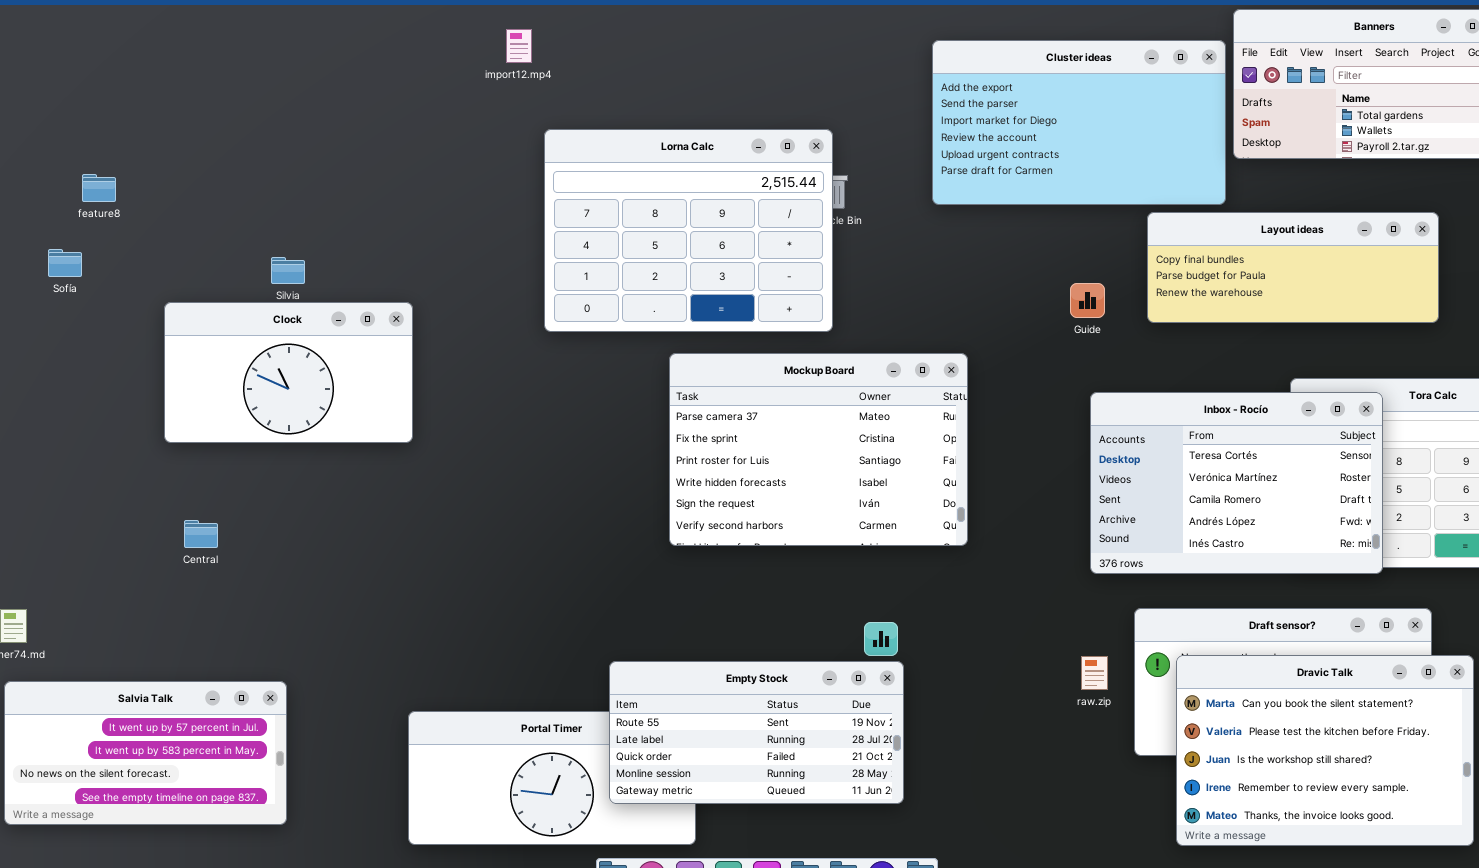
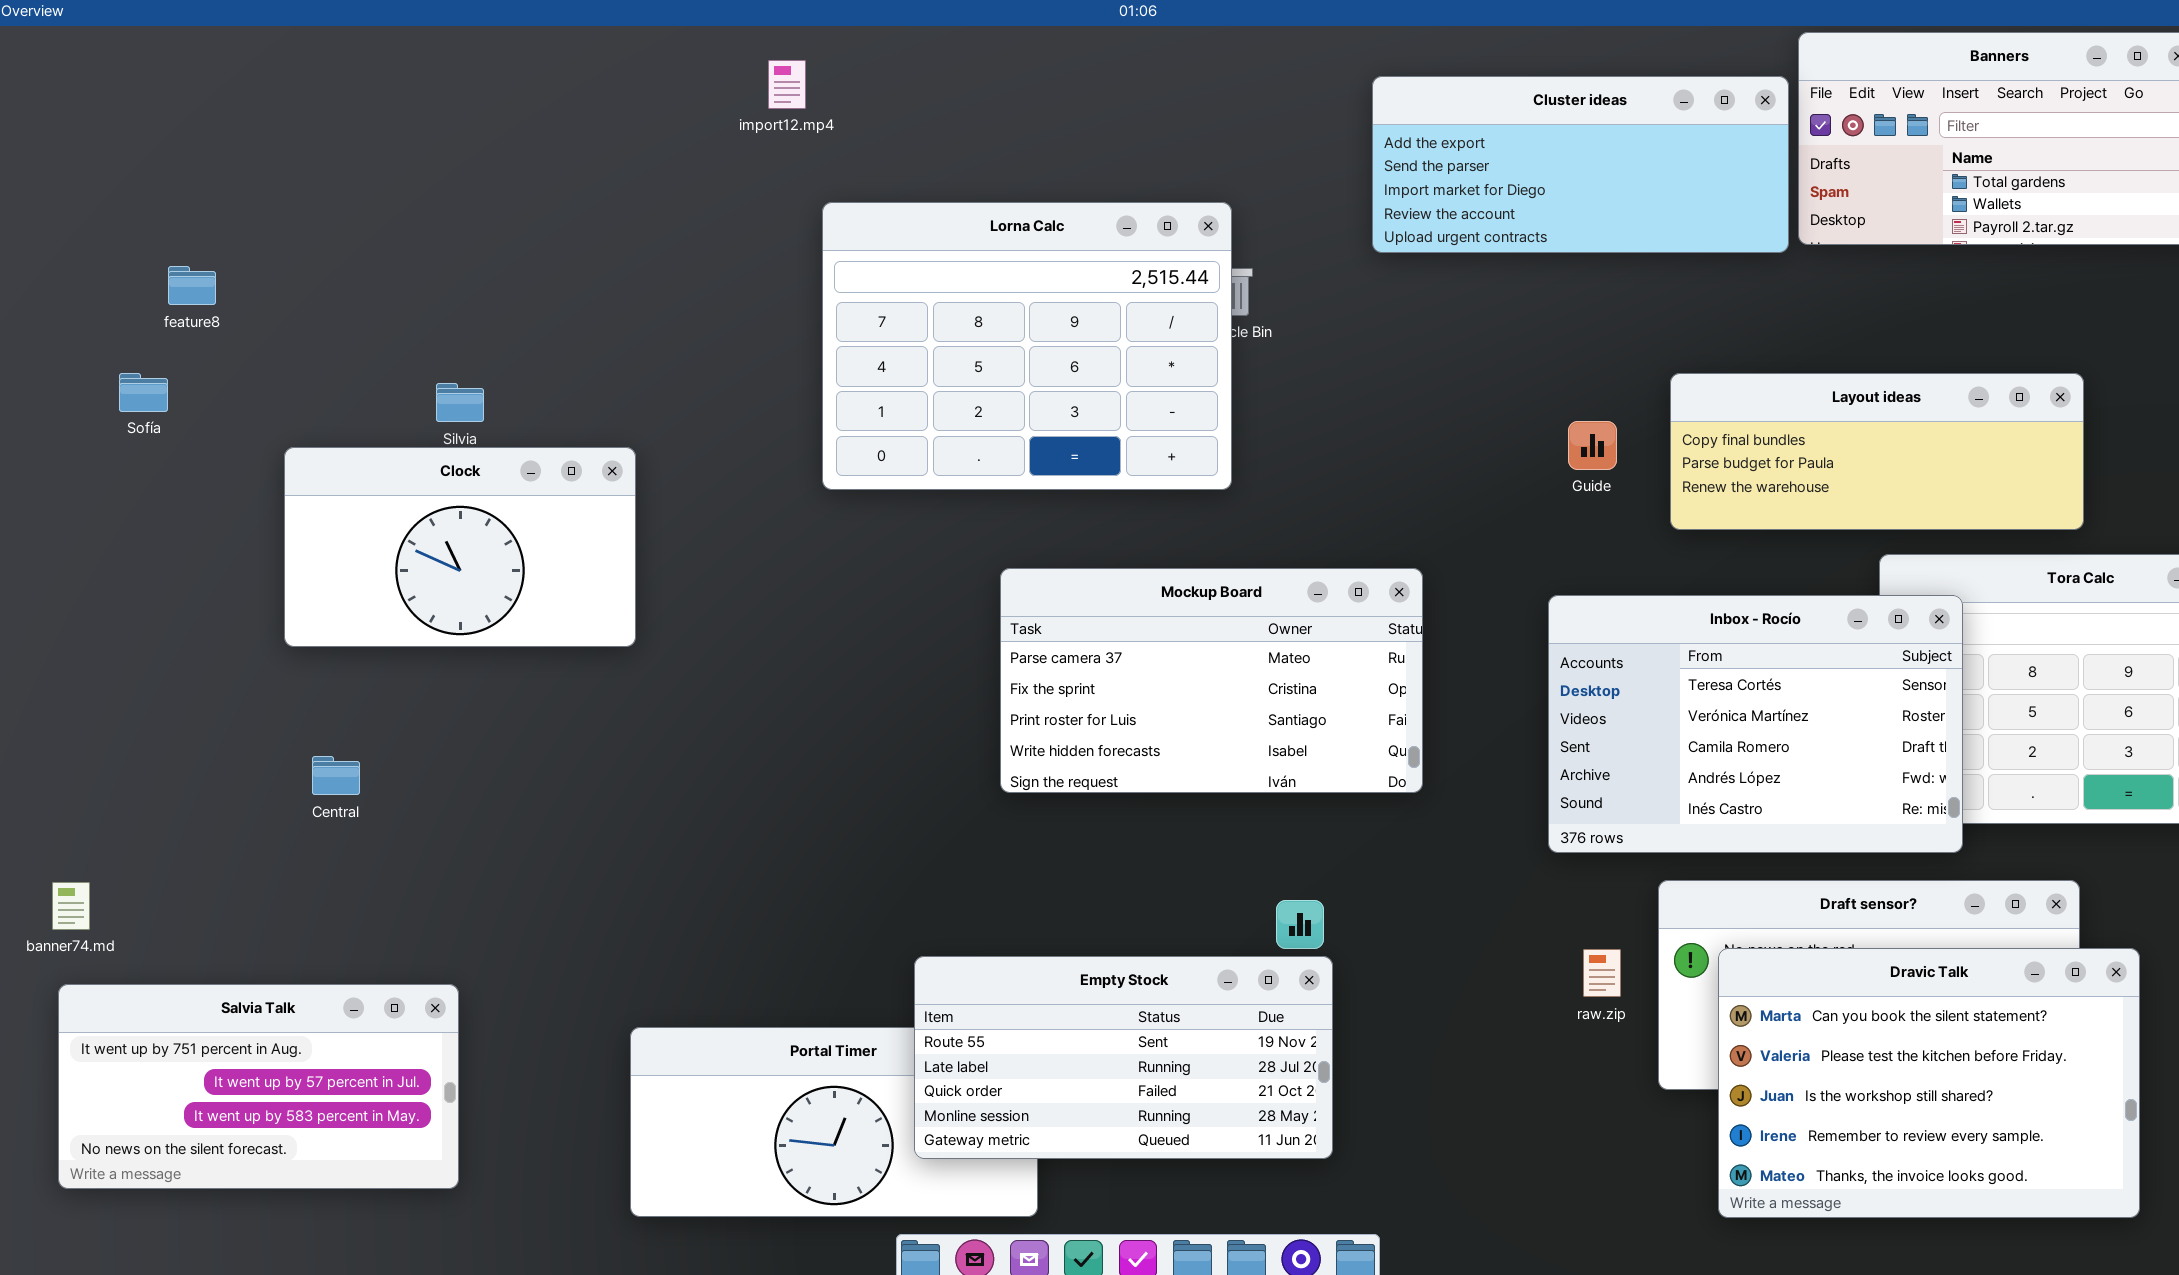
Cluster ideas: [932,40,1226,205] -> [1372,76,1789,253], resized
Layout ideas: [1147,212,1439,323] -> [1670,373,2084,530], moved
Mockup Board: [669,353,968,546] -> [1000,568,1423,793], resized
Inbox - Rocío: [1090,392,1383,574] -> [1548,595,1963,853], moved
Salvia Talk: [4,681,287,825] -> [58,984,459,1189], scrolled up 1 row

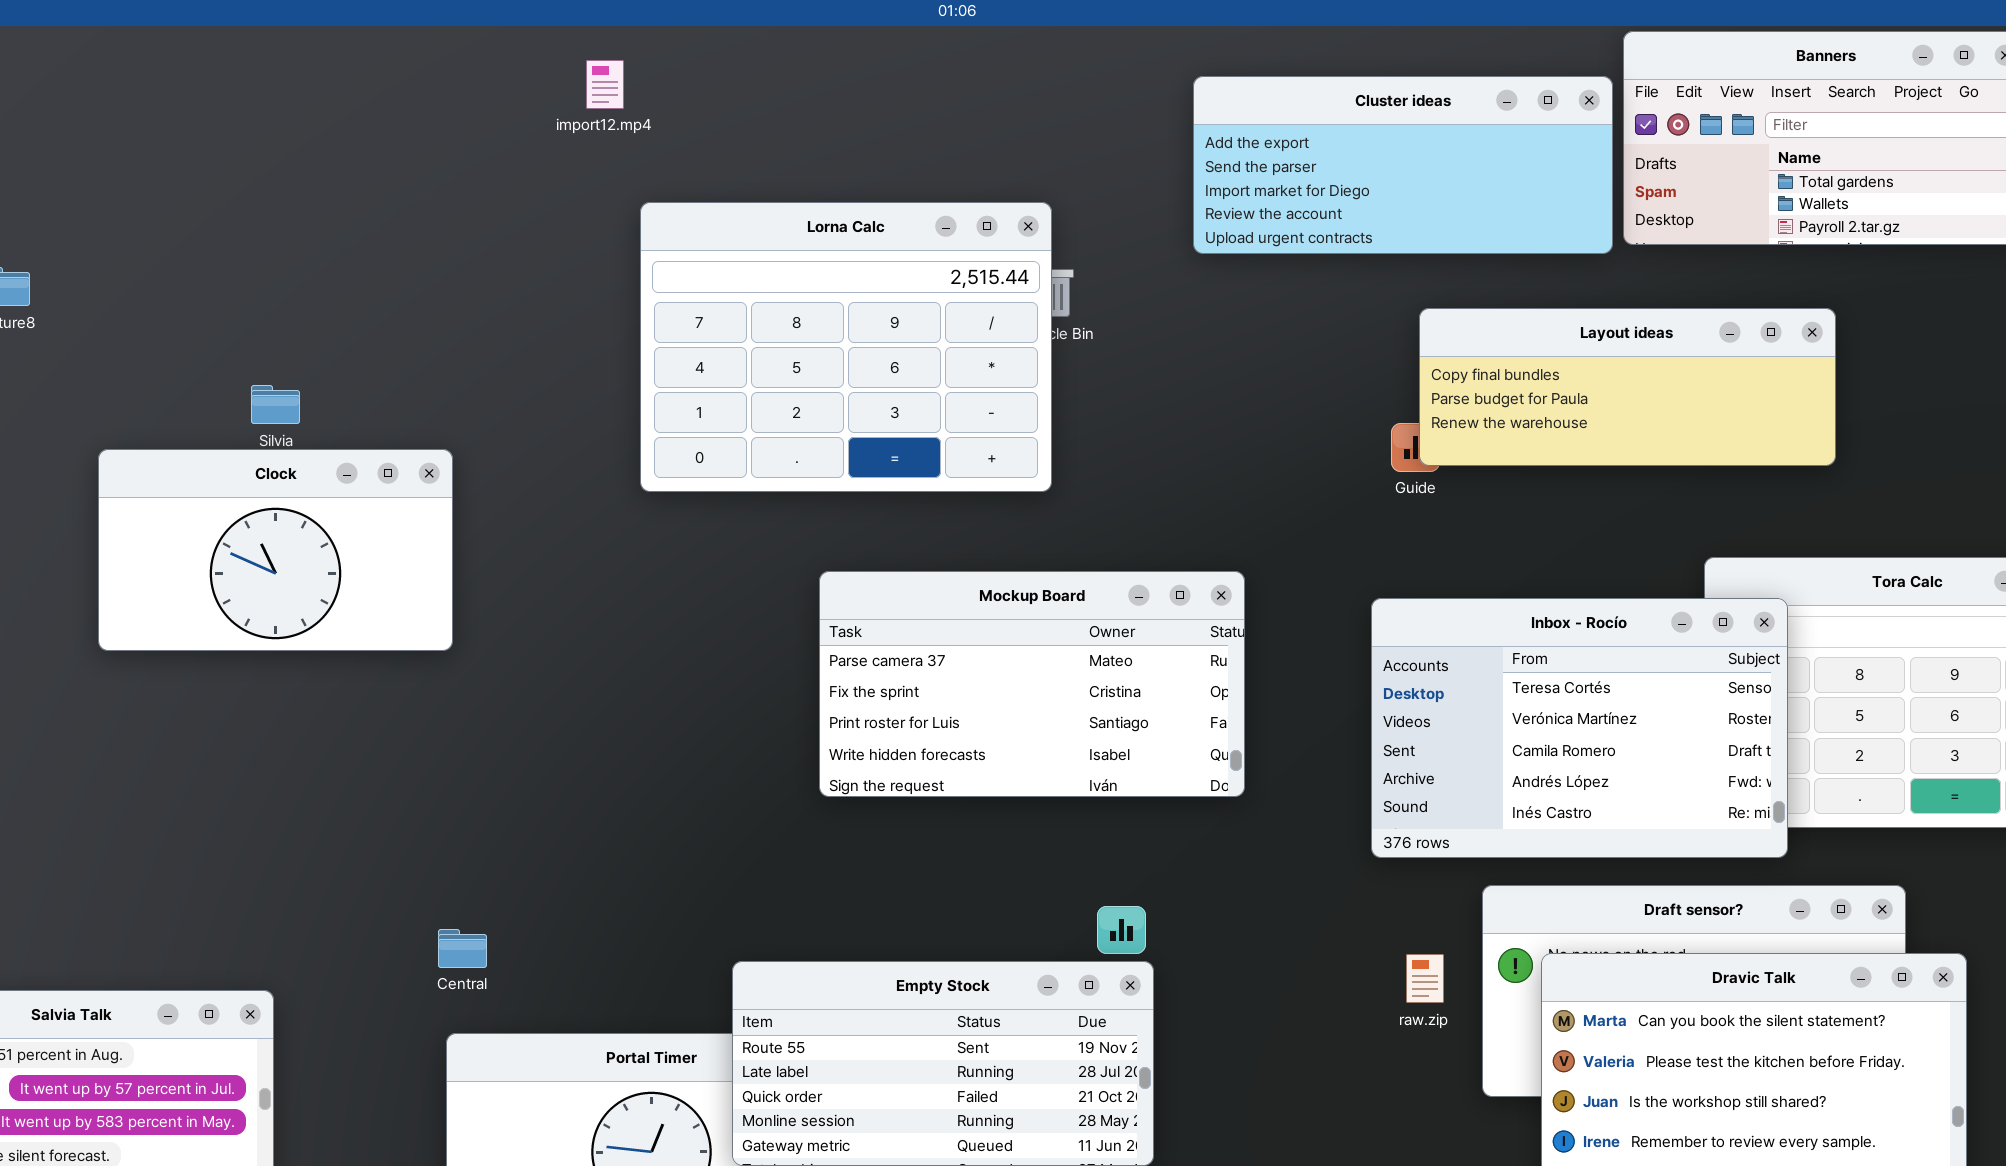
Layout ideas: [1670,373,2084,530] -> [1419,308,1836,466], moved
Central: [312,756,360,795] -> [438,929,487,968], moved

